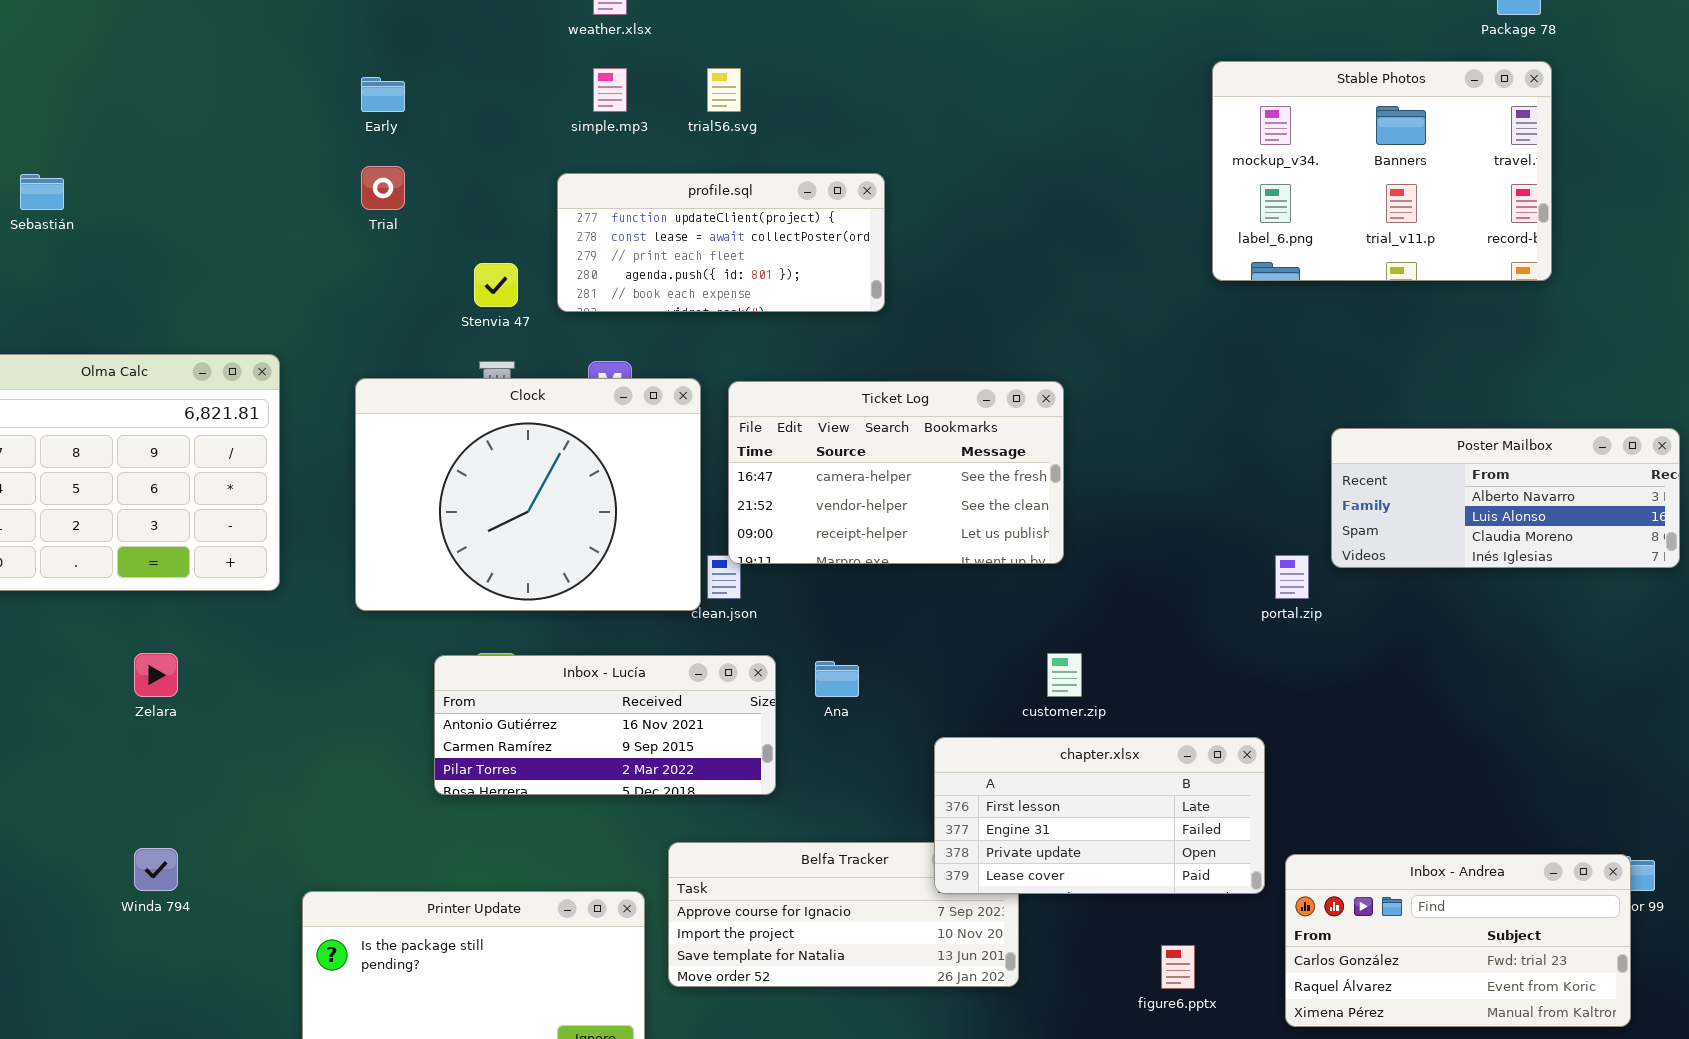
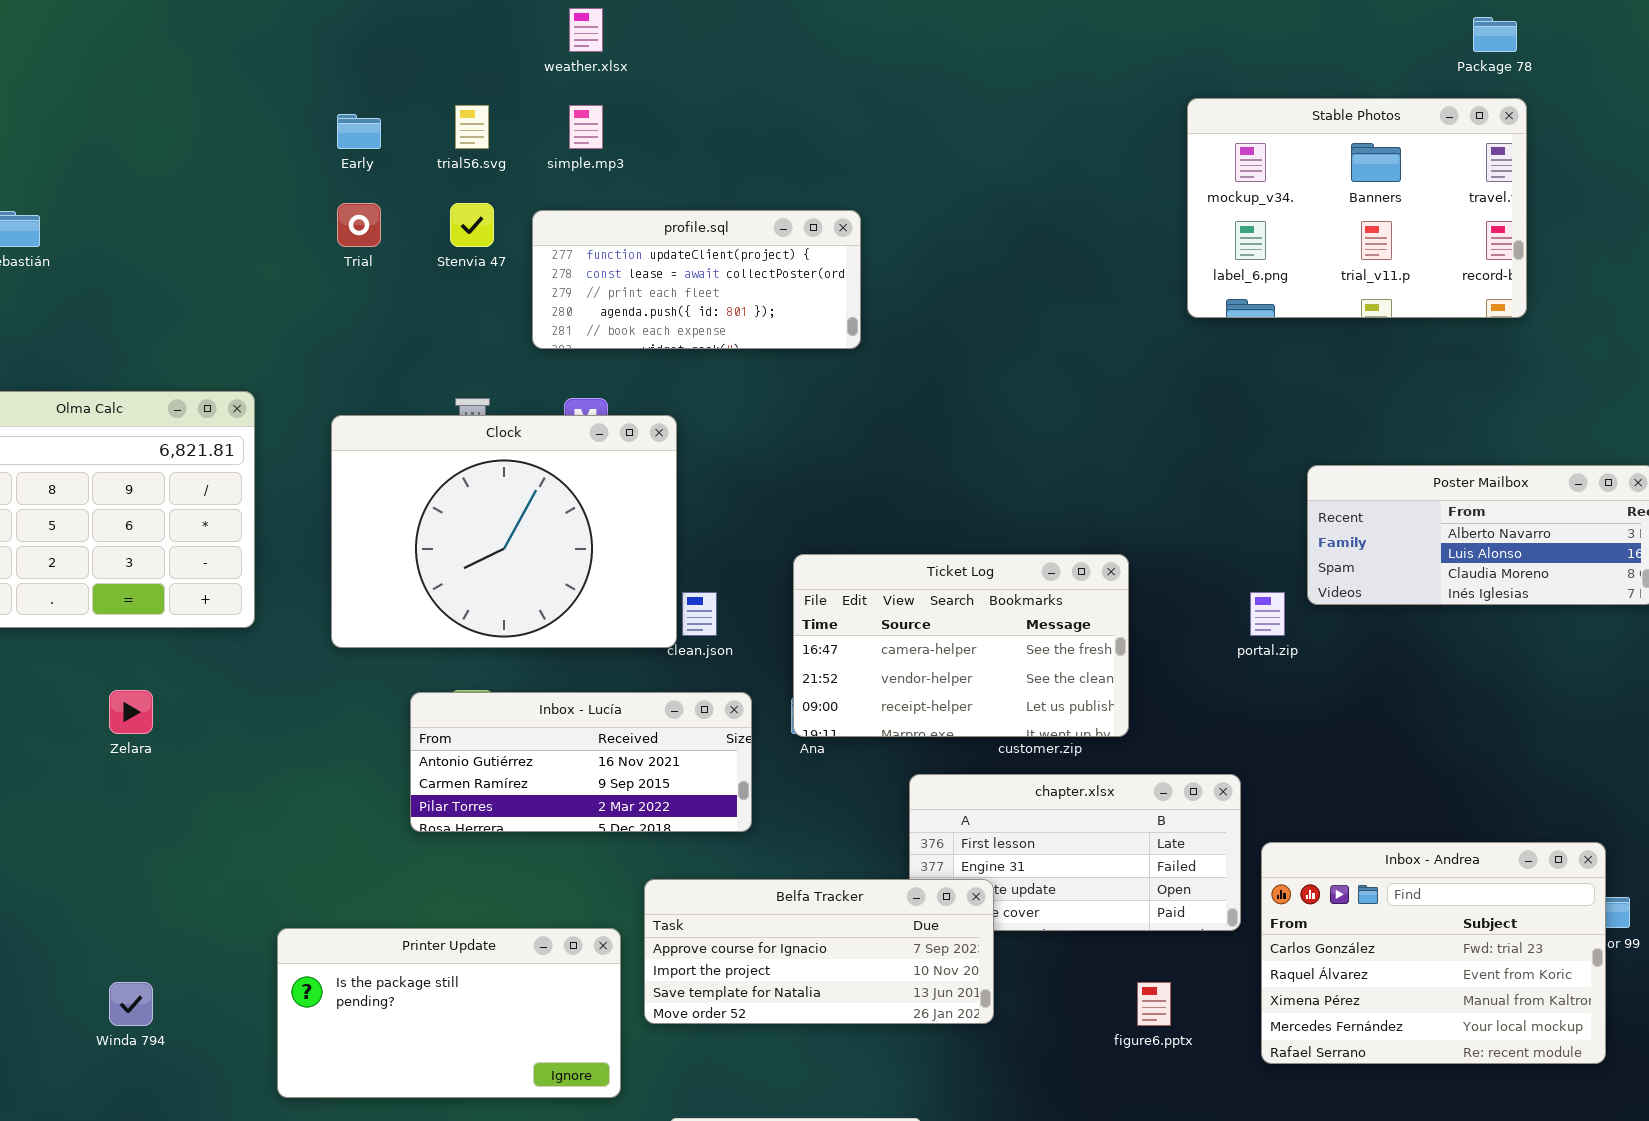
trial56.svg: [707,68,741,112] -> [455,105,489,149], moved
Stenvia 47: [474,263,518,307] -> [450,203,494,247], moved
Ticket Log: [728,381,1064,564] -> [793,554,1129,737], moved
Belfa Tracker: [668,842,1019,987] -> [644,879,994,1024], raised
Winda 794: [134,848,178,891] -> [109,982,153,1026], moved
Inbox - Andrea: [1285,854,1631,1027] -> [1261,842,1606,1064], resized

